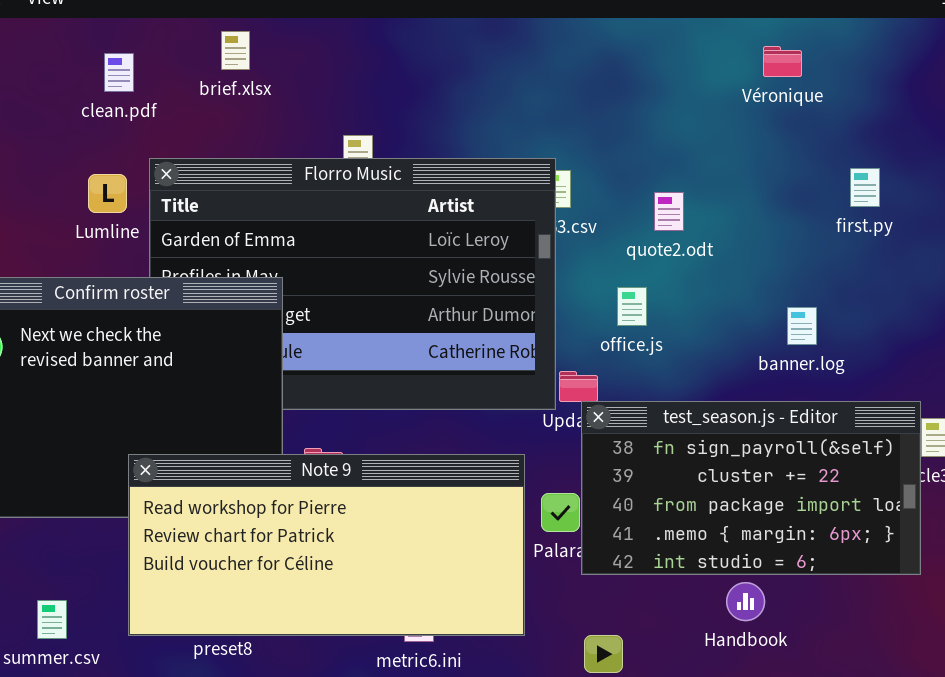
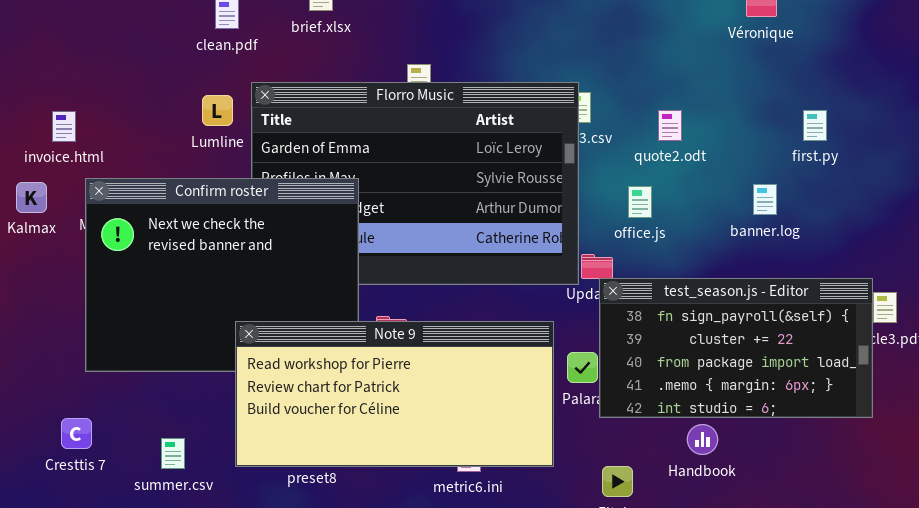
first.py: [850,168,880,207] -> [803,110,827,141], moved
banner.log: [787,307,817,345] -> [753,184,777,215], moved
Handbook: [726,582,765,621] -> [687,424,718,455], moved

